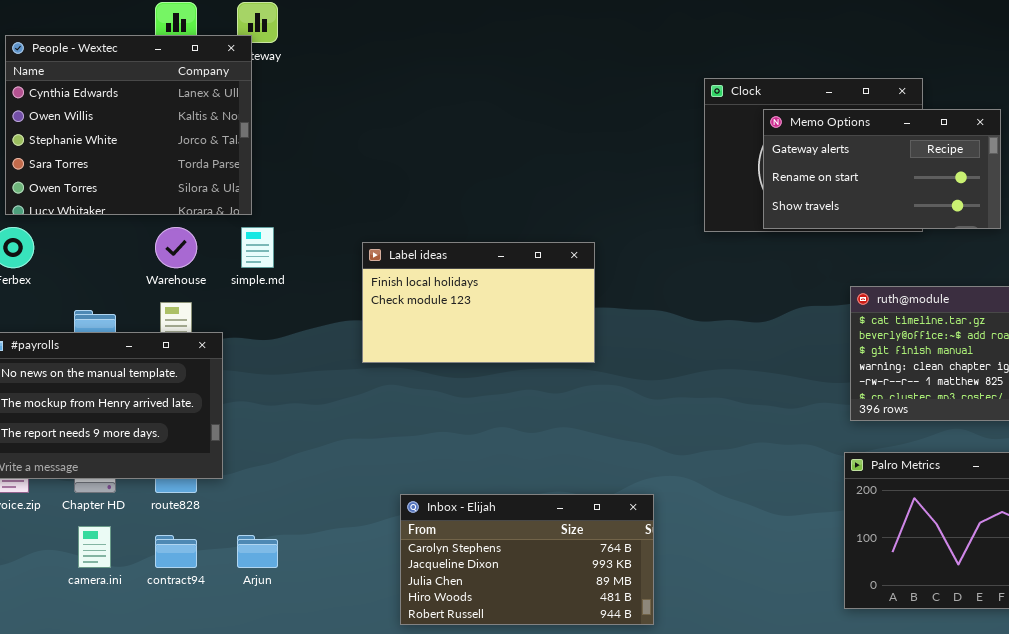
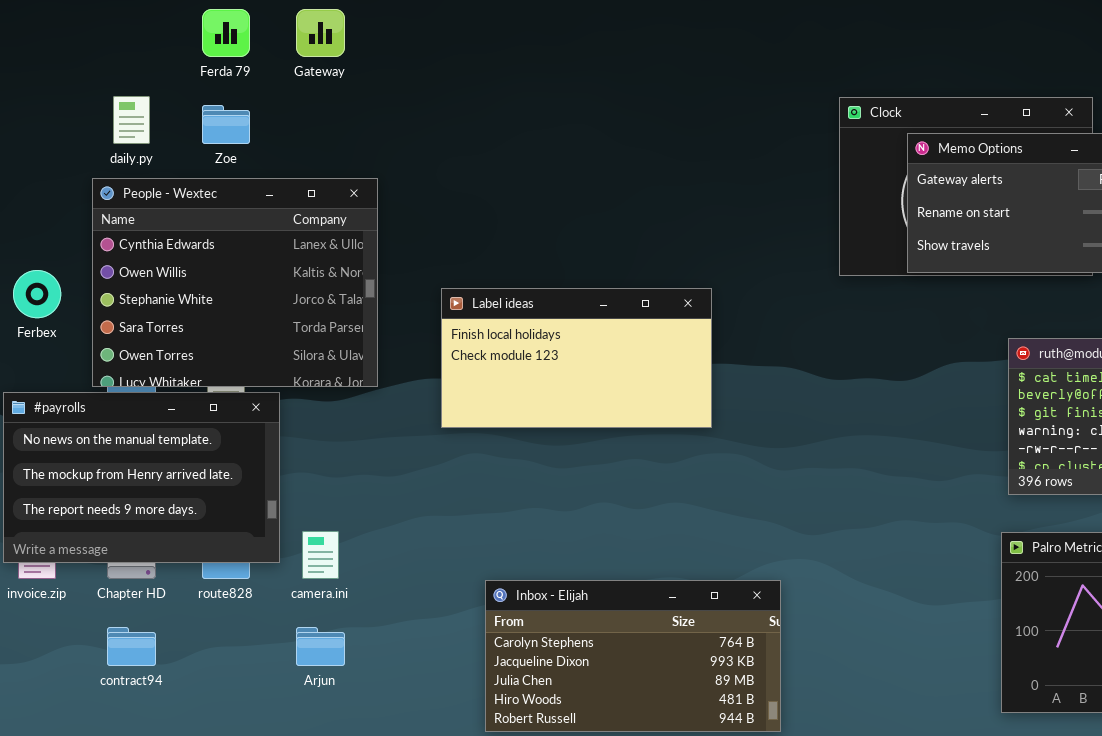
People - Wextec: [5,35,252,215] -> [92,178,378,387], moved
camera.ini: [78,526,111,568] -> [302,531,339,579], moved
contract94: [155,535,197,568] -> [107,627,156,666], moved

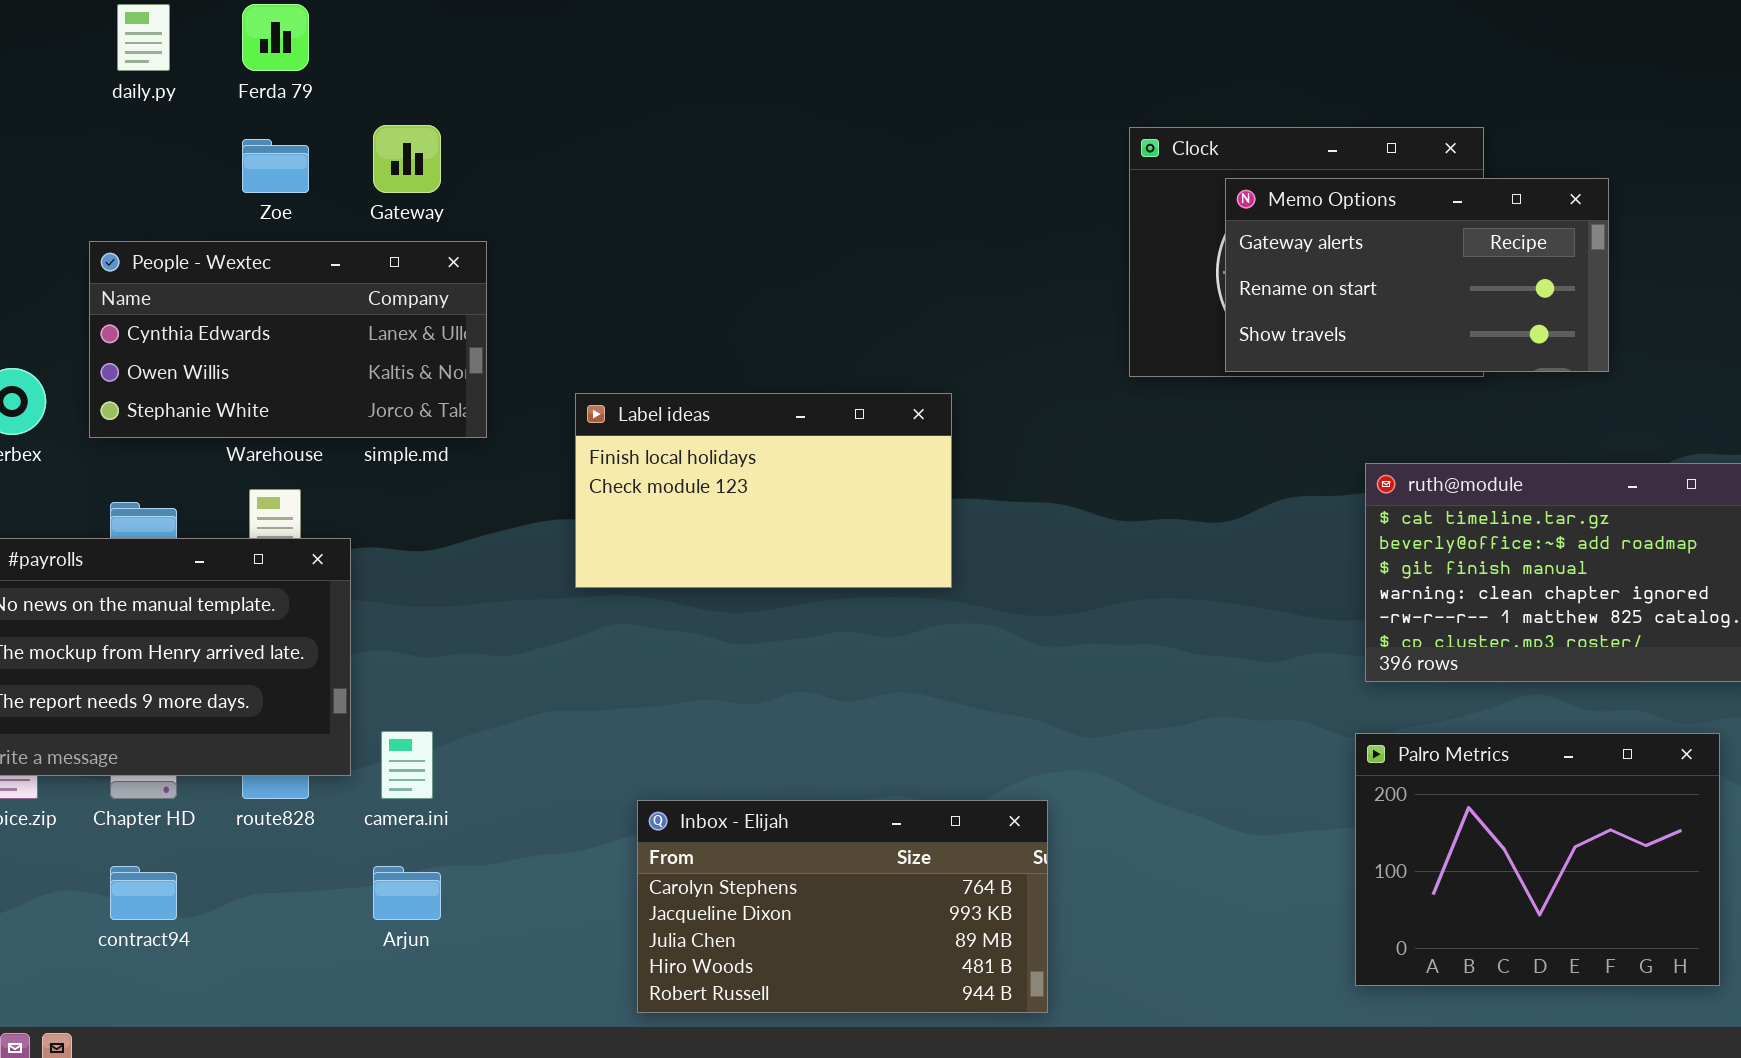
Gateway: [296,9,345,57] -> [373,125,441,193], moved
daily.py: [113,96,150,144] -> [117,4,170,71], moved
People - Wextec: [92,178,378,387] -> [89,241,487,438], resized

